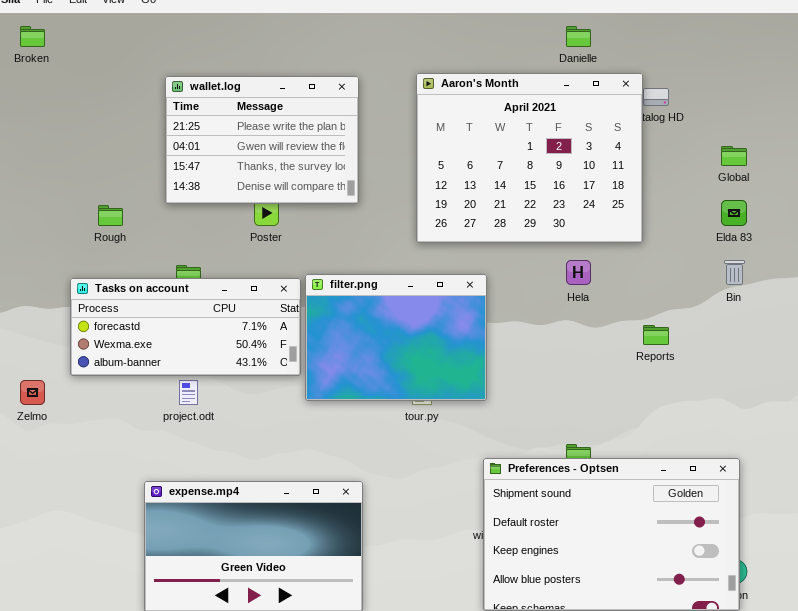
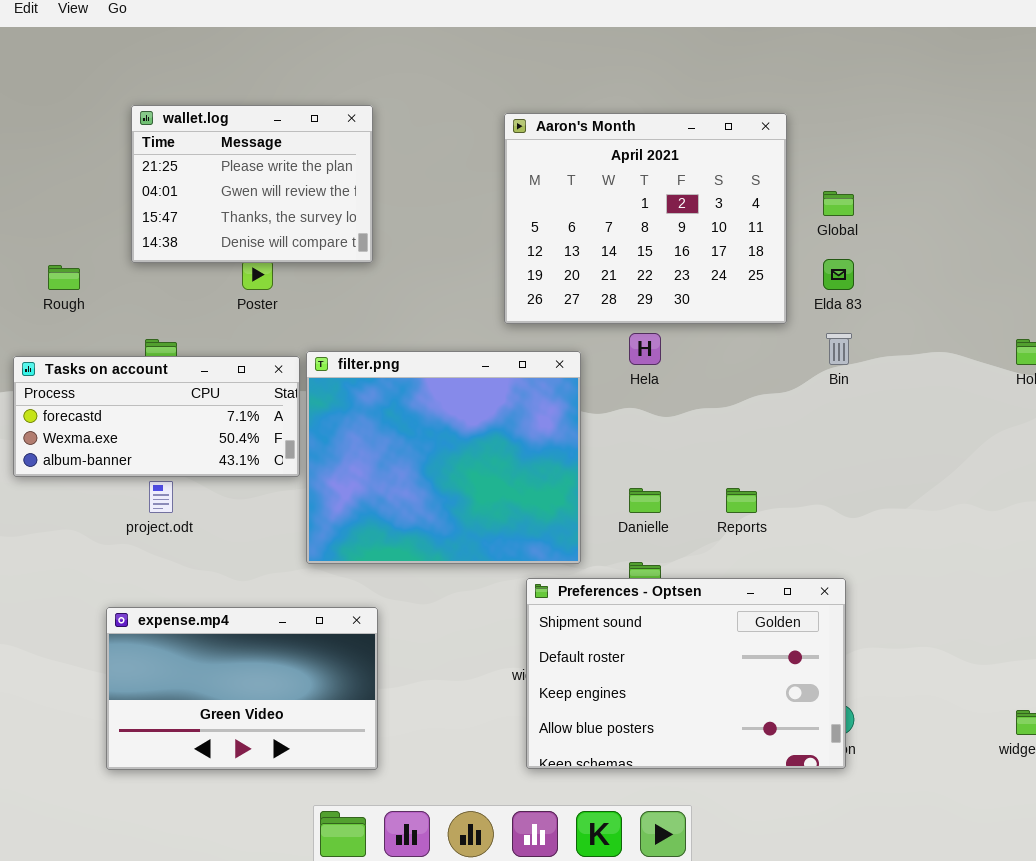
Danielle: [566,26,591,47] -> [629,488,661,513], moved
Aaron's Month: [416,73,643,243] -> [504,113,787,324], moved
filter.png: [305,274,487,401] -> [306,351,581,564], resized
Reports: [643,325,669,345] -> [726,488,757,513], moved

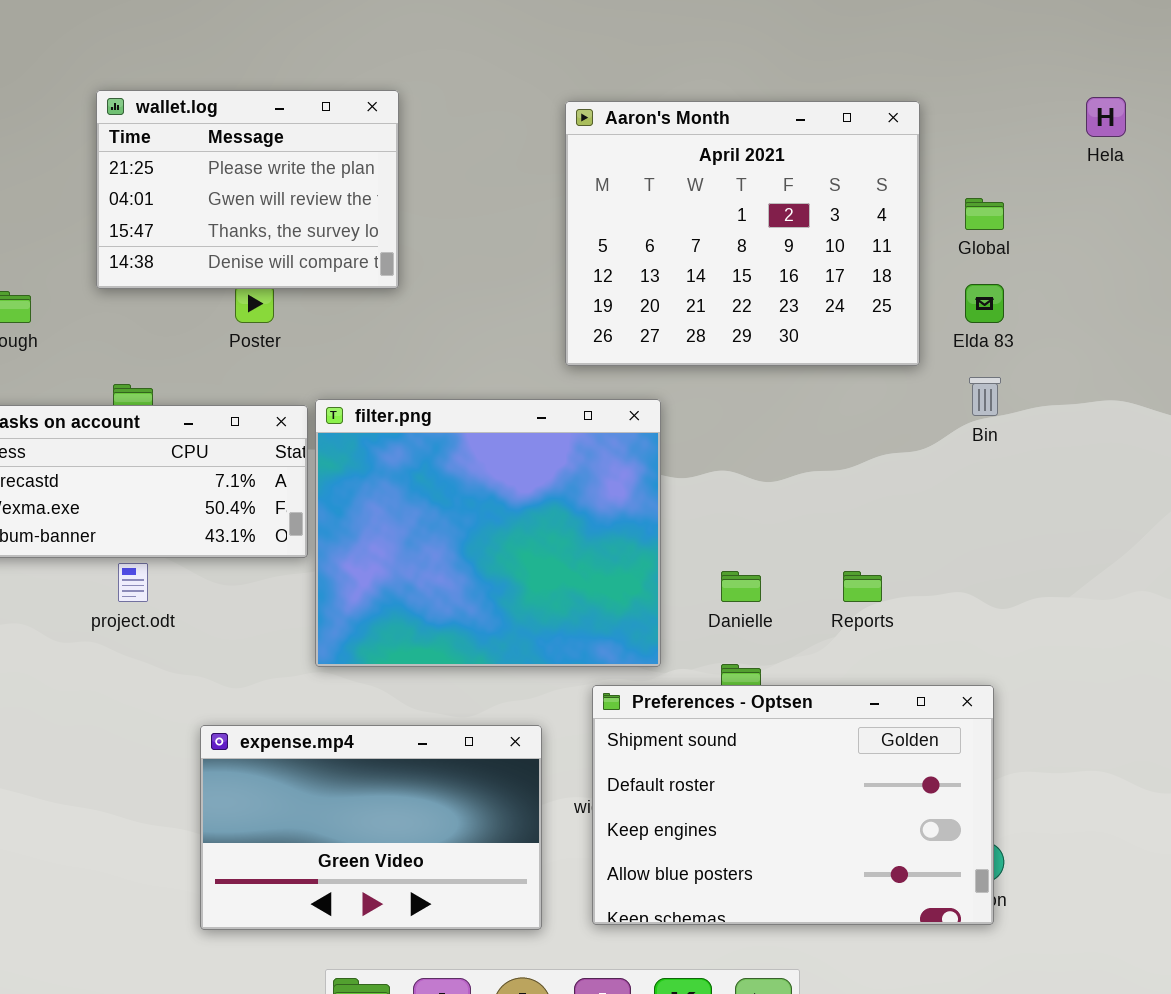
Hela: [629,333,661,365] -> [1086,97,1126,137], moved
expense.mp4: [106,607,378,770] -> [200,725,542,930], moved

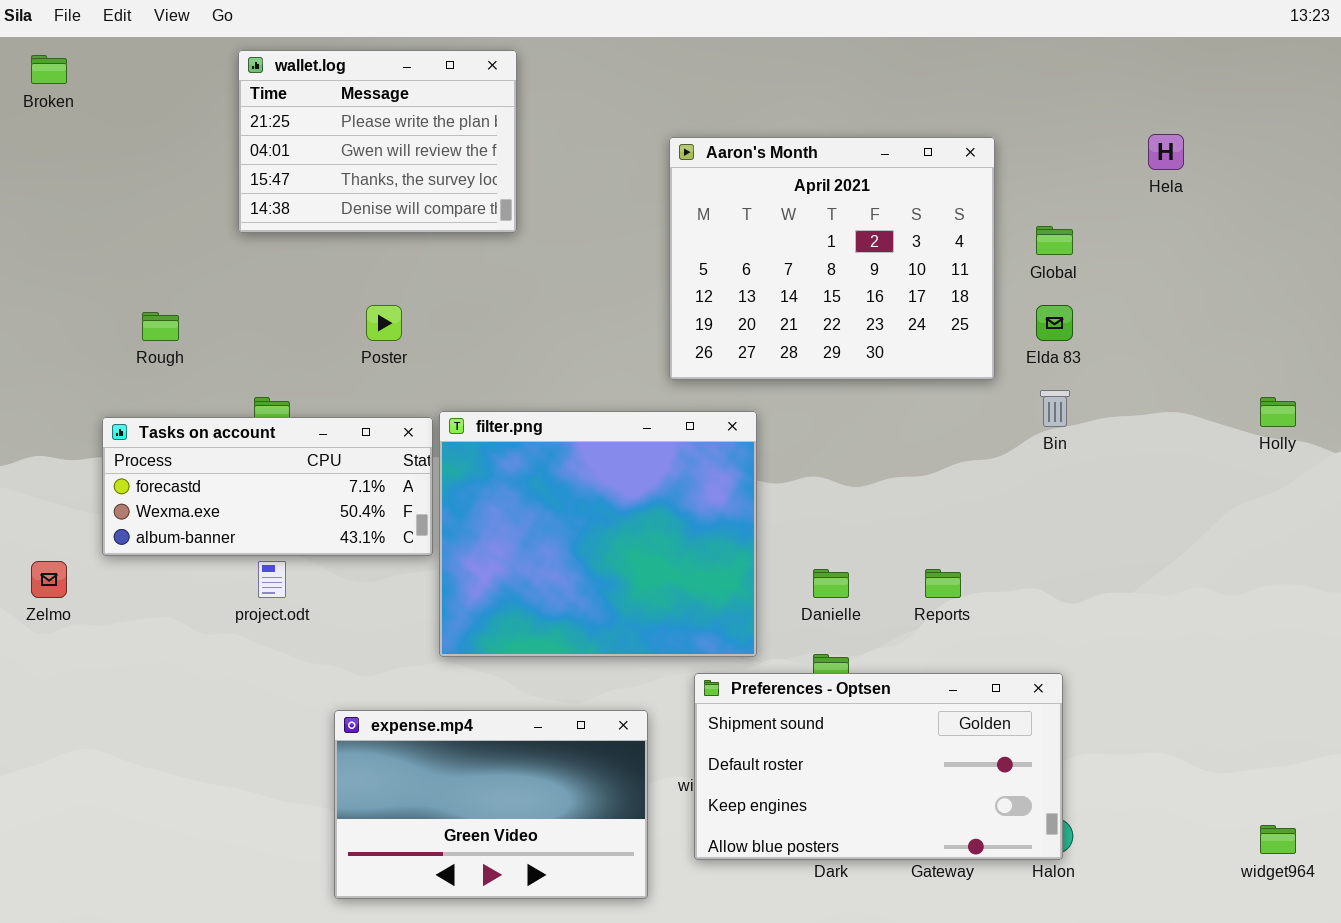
wallet.log: [96,90,399,289] -> [238,50,517,233], moved
Preferences - Optsen: [592,685,994,925] -> [694,673,1063,860], resized

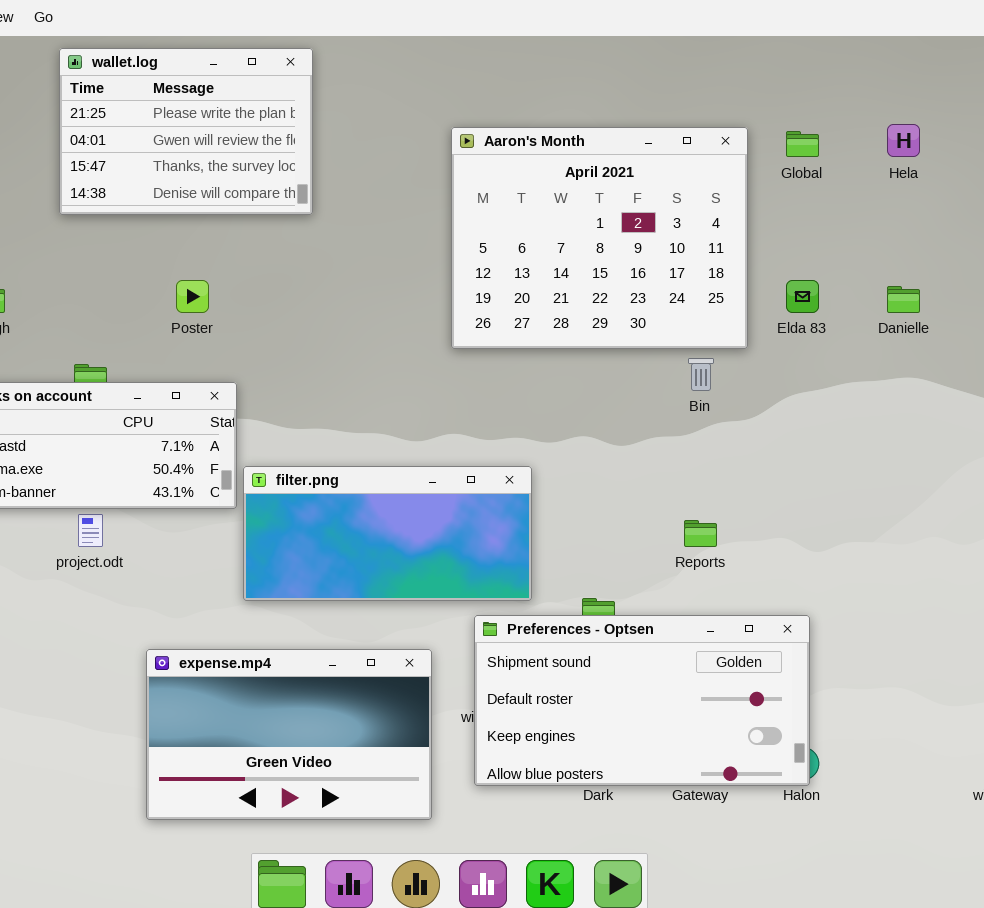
Global: [1036,226,1073,255] -> [786,131,819,157], moved
Bin: [1040,390,1070,427] -> [688,358,714,391], moved
filter.png: [439,411,757,657] -> [243,466,532,601], resized
Danielle: [813,569,849,598] -> [887,286,920,313], moved

